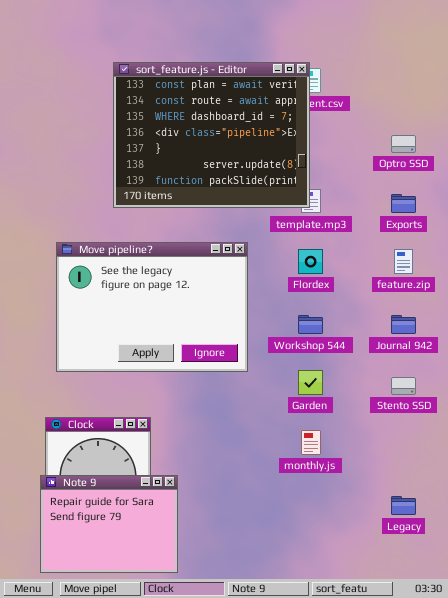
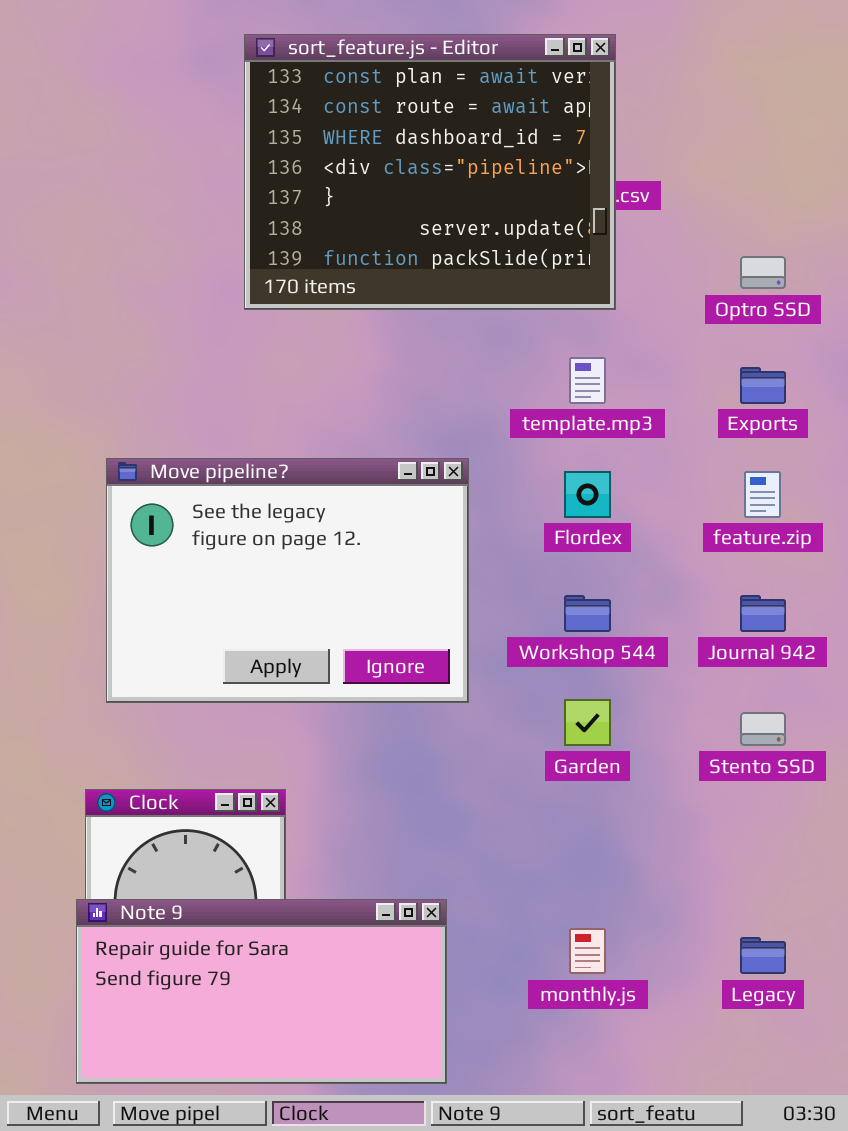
sort_feature.js - Editor: [113,62,310,208] -> [244,34,616,310], moved
monthly.js: [301,430,321,455] -> [569,928,606,974], moved
Note 9: [40,475,178,573] -> [76,899,447,1084], resized

